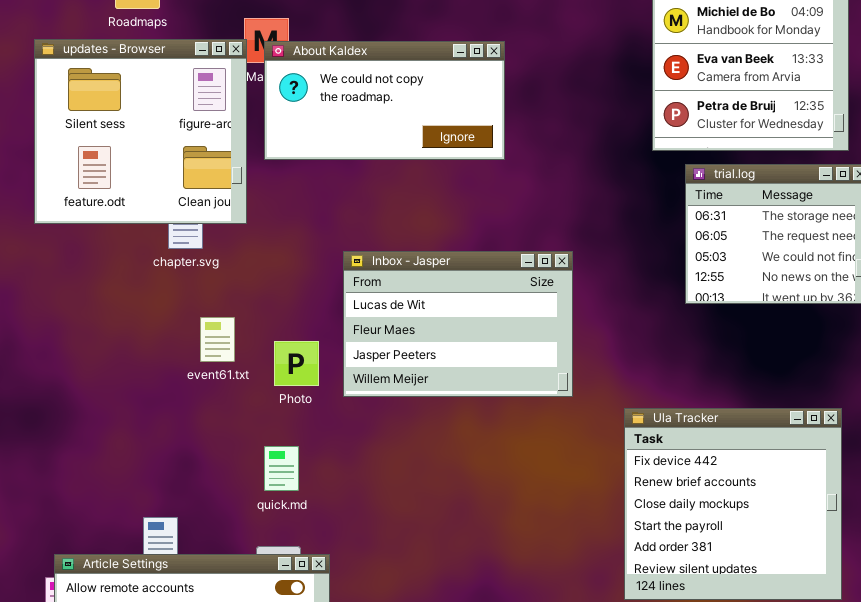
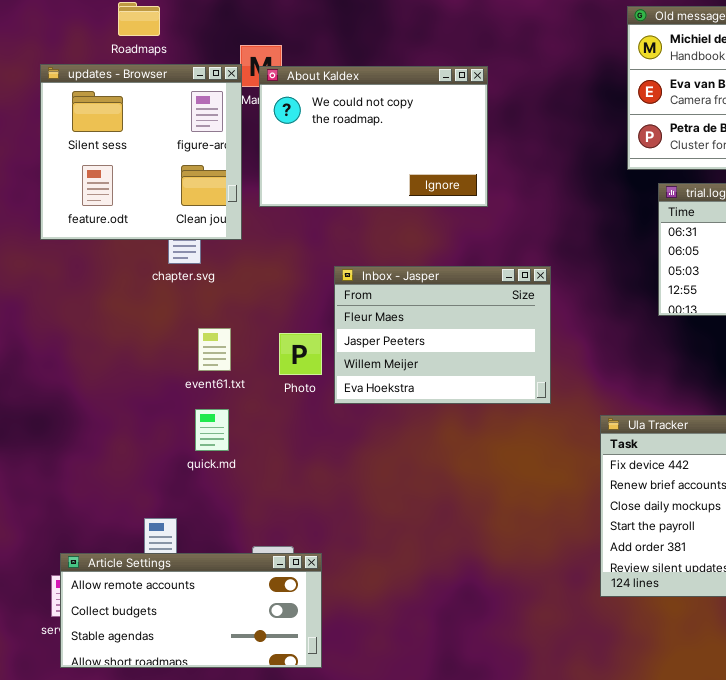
About Kaldex: [264,41,505,160] -> [259,66,488,207], resized
Inbox - Jasper: [343,251,573,397] -> [334,266,551,404], scrolled down 1 row
Photo: [274,341,319,386] -> [279,333,322,375], moved
quick.md: [264,446,299,491] -> [195,409,229,451], moved

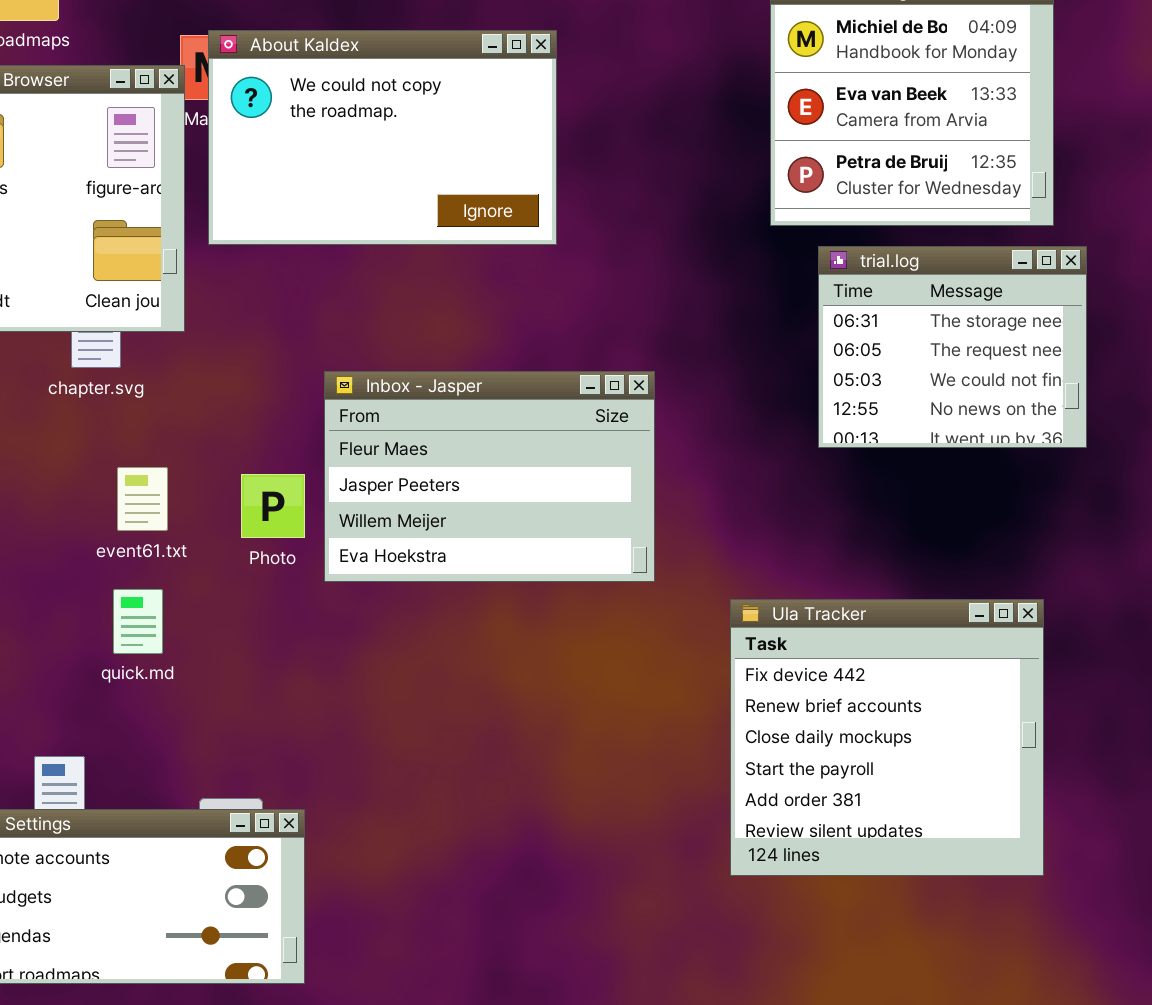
About Kaldex: [259,66,488,207] -> [208,30,557,245], moved

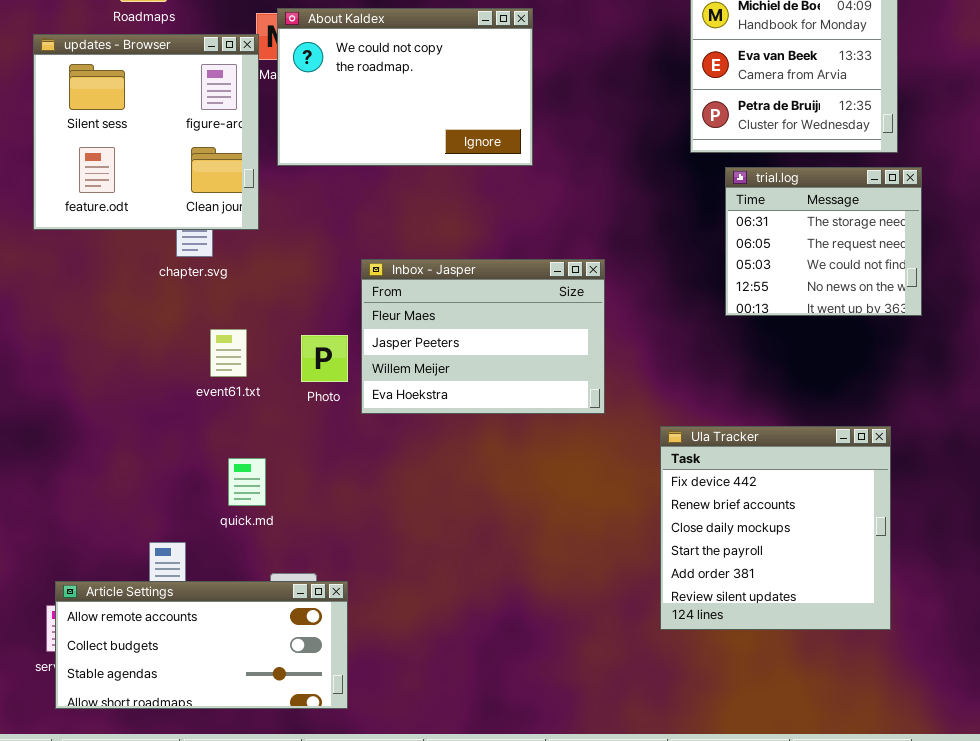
quick.md: [113,589,163,654] -> [228,458,266,506], moved

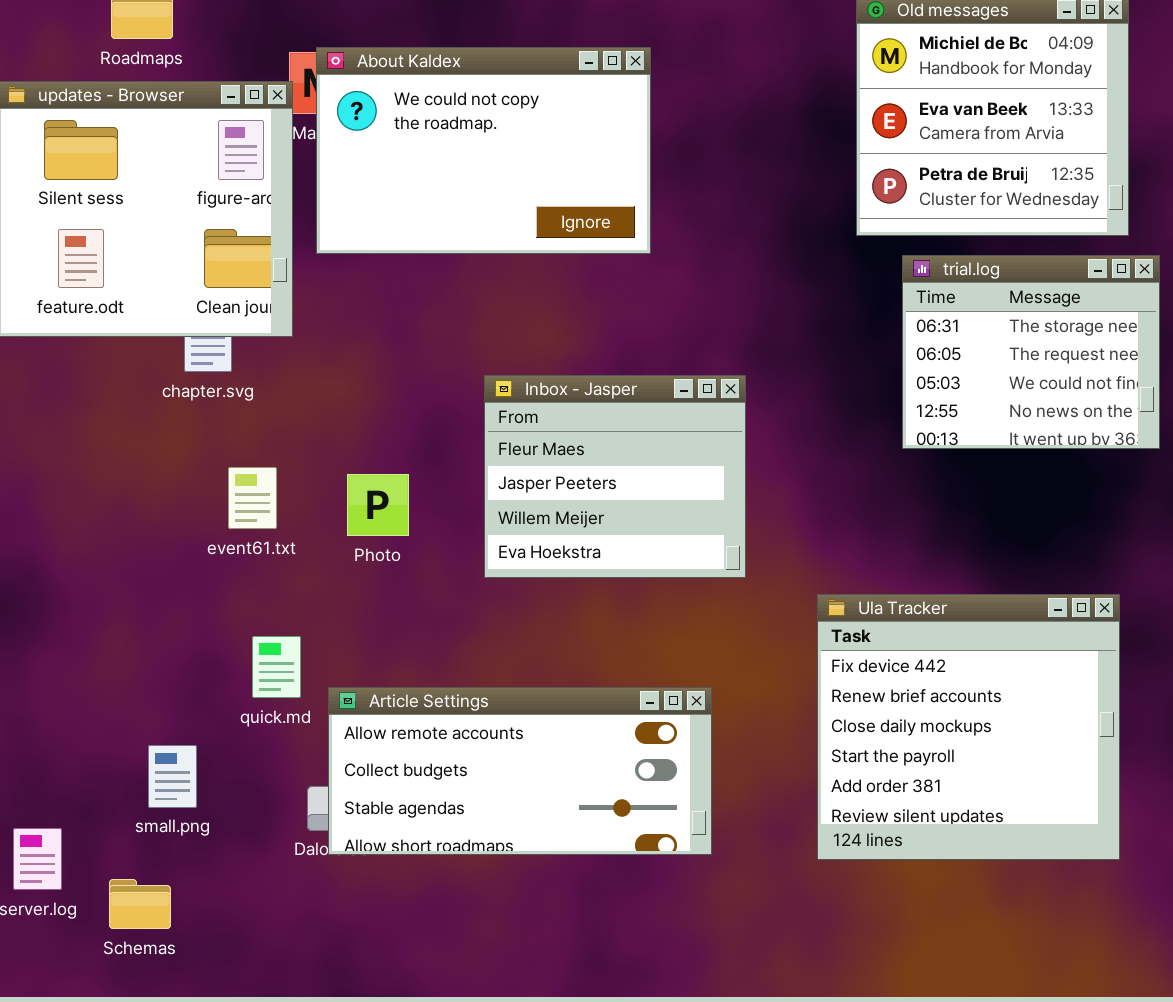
Inbox - Jasper: [361,259,605,414] -> [484,375,746,578], resized
Article Settings: [55,581,348,709] -> [328,687,712,855], moved

